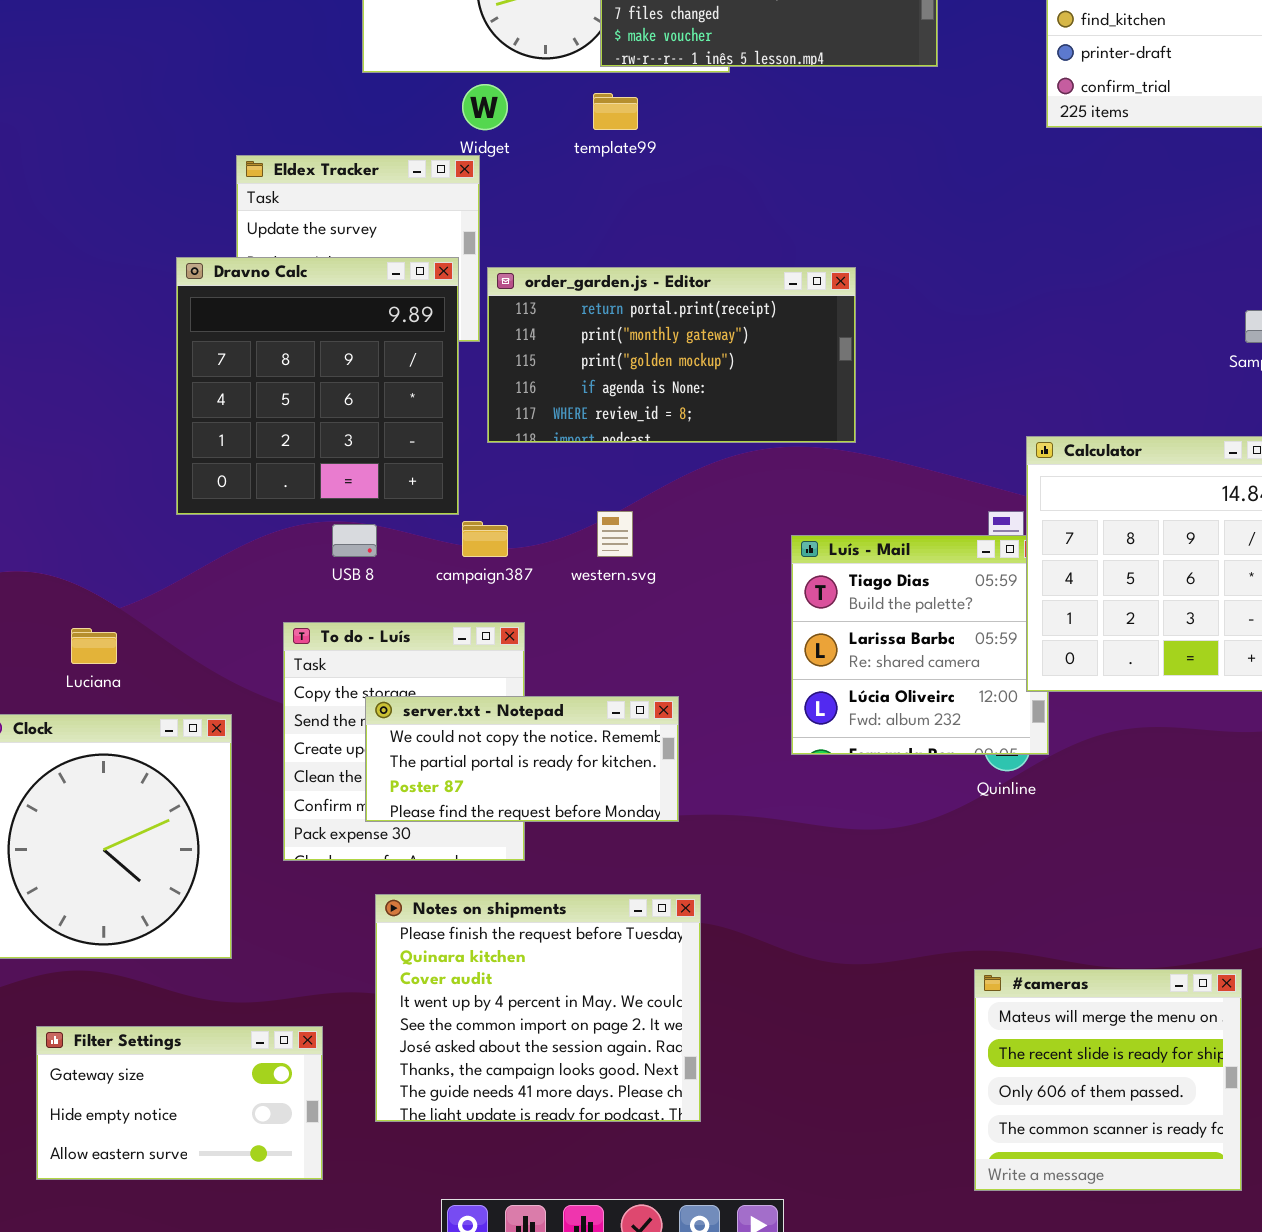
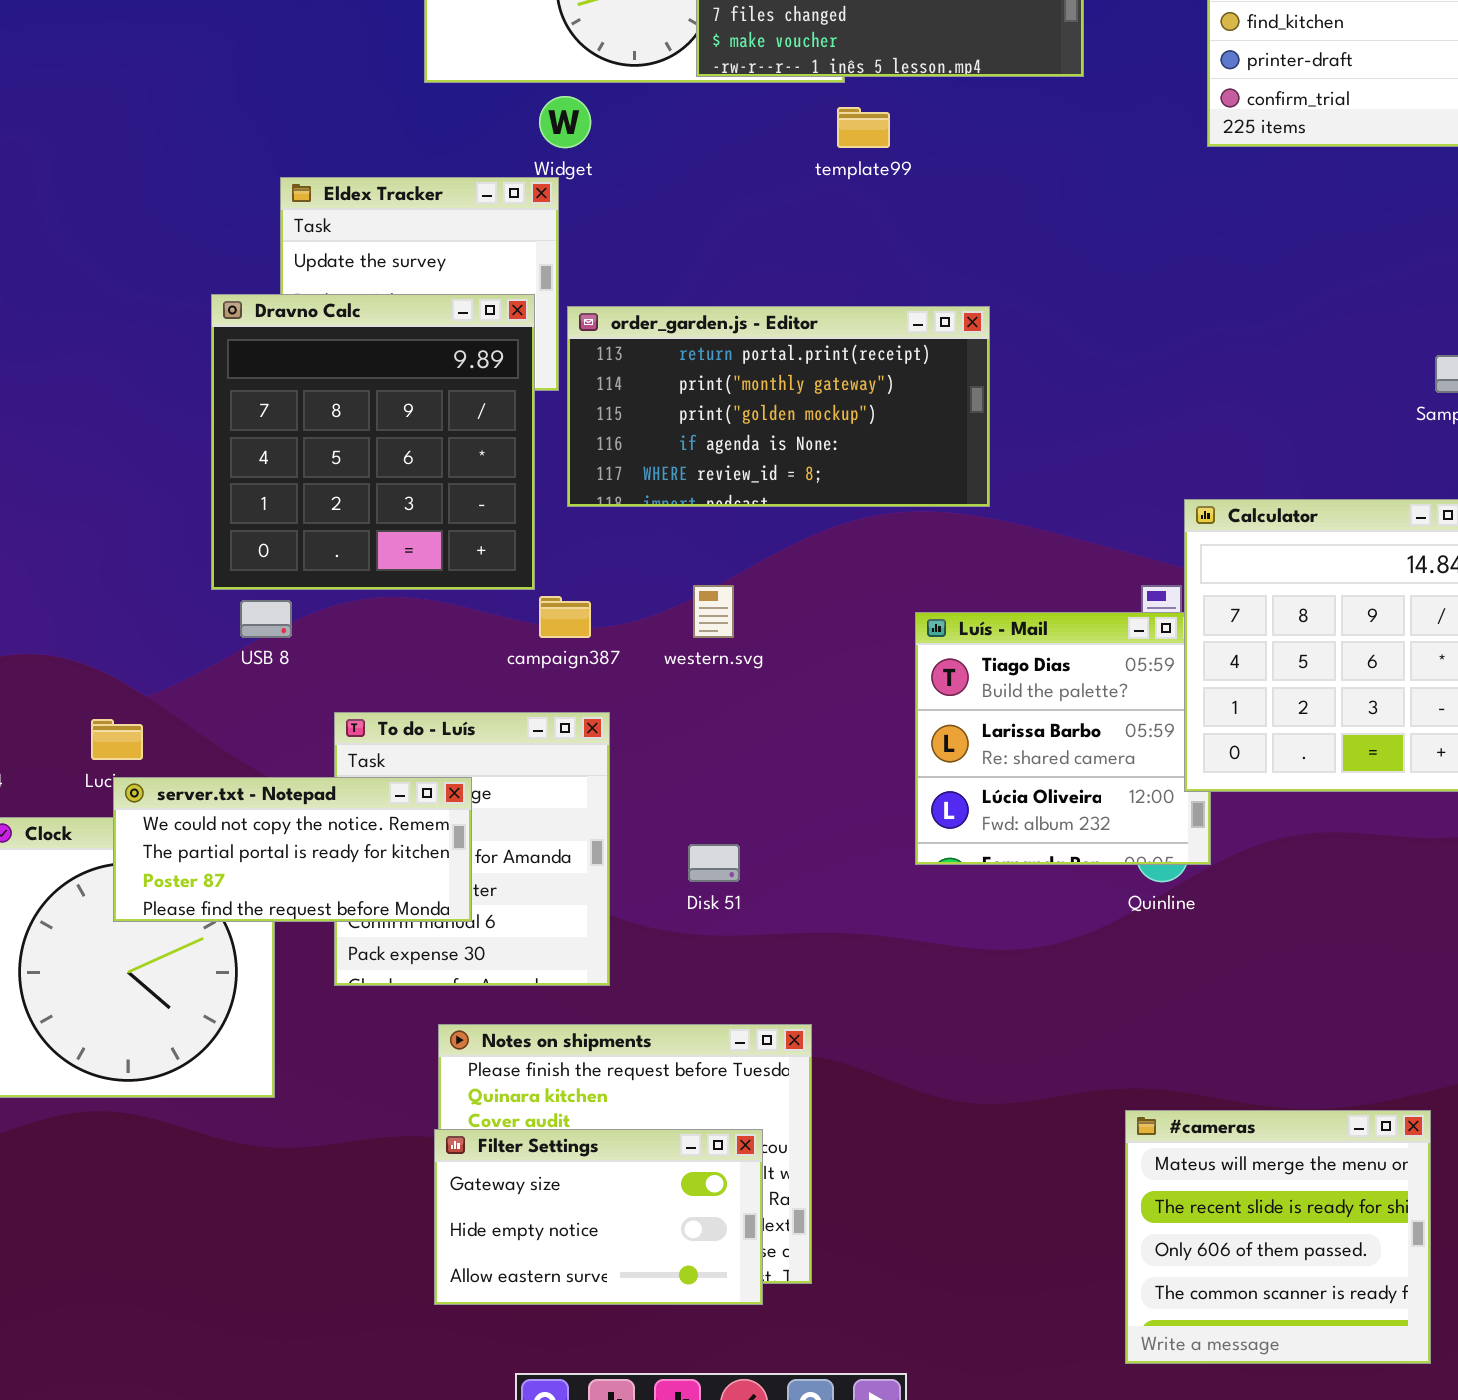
template99: [593,93,638,130] -> [837,107,890,148], moved
USB 8: [332,524,377,557] -> [240,600,292,638], moved
server.txt - Notepad: [365,696,679,822] -> [113,777,472,922], moved
Filter Settings: [36,1026,323,1180] -> [434,1129,763,1305], moved

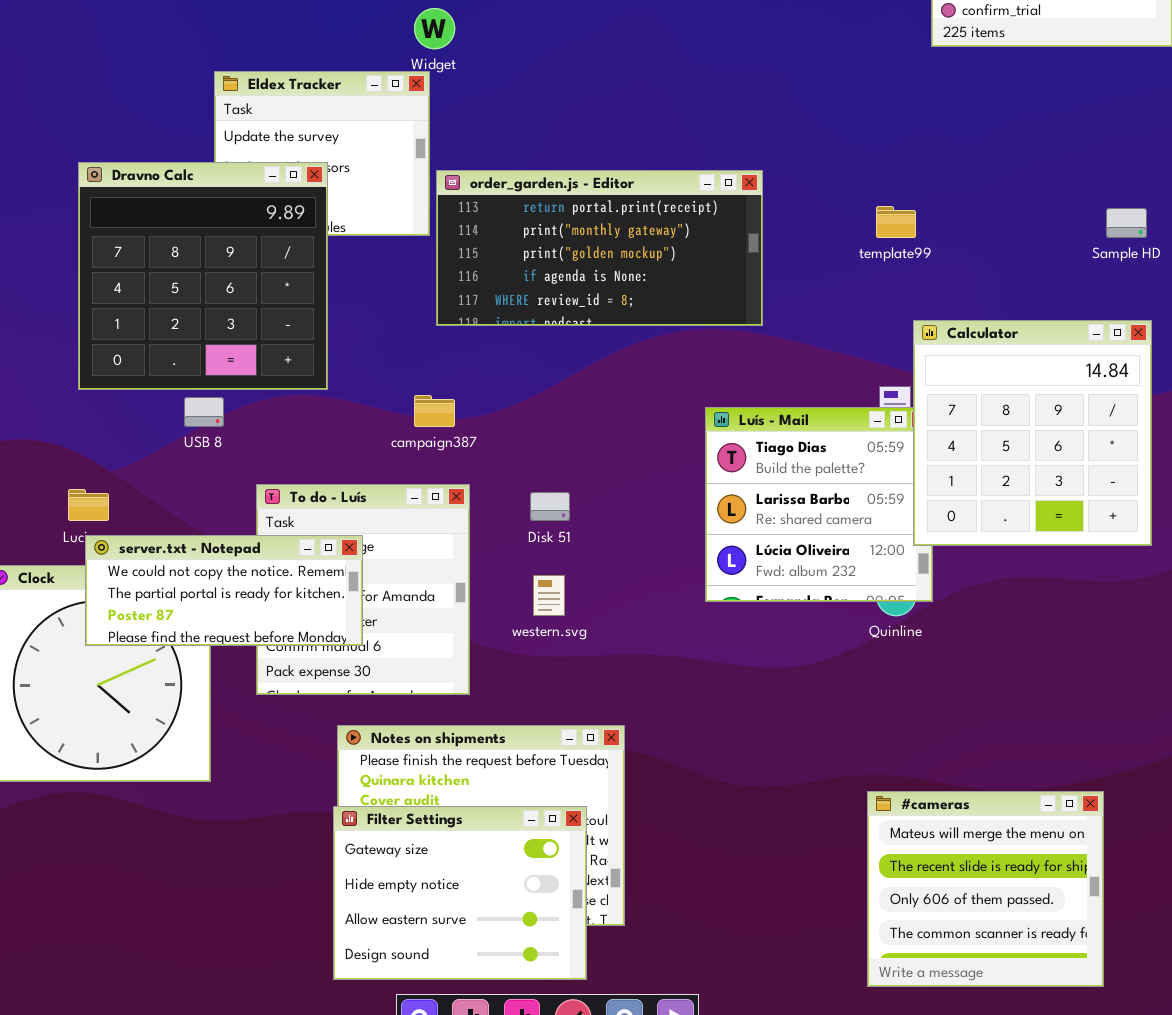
template99: [837,107,890,148] -> [876,206,916,238], moved
Dravno Calc: [211,294,535,590] -> [78,162,328,390], moved
western.svg: [693,585,734,638] -> [533,575,565,616], moved
Disk 51: [688,844,740,882] -> [530,492,570,521], moved
Filter Settings: [434,1129,763,1305] -> [333,806,587,980], resized

